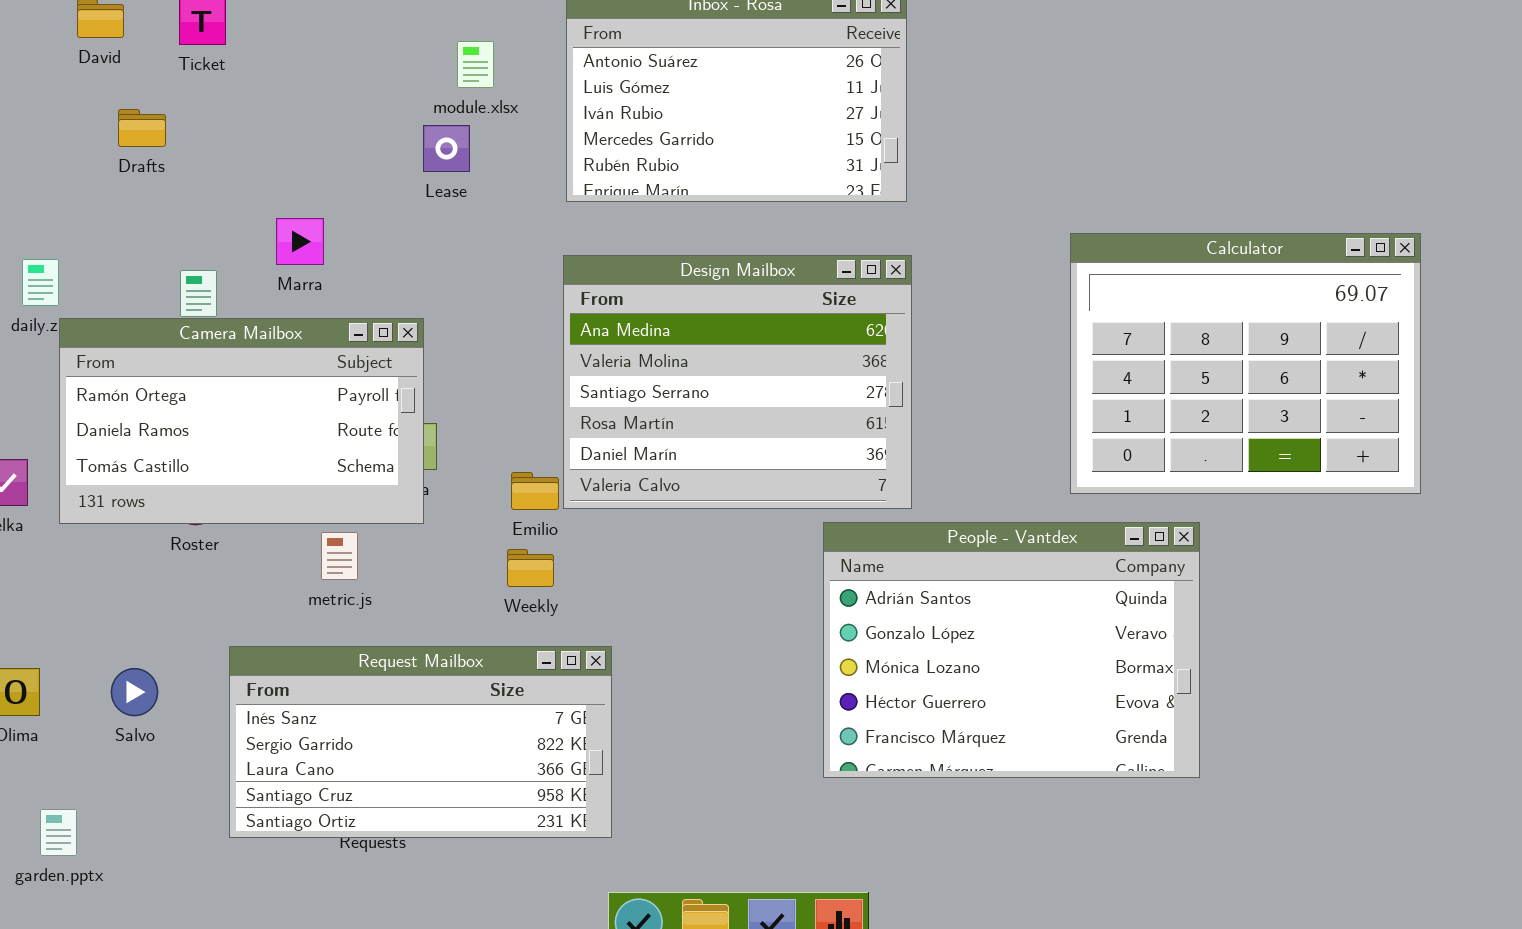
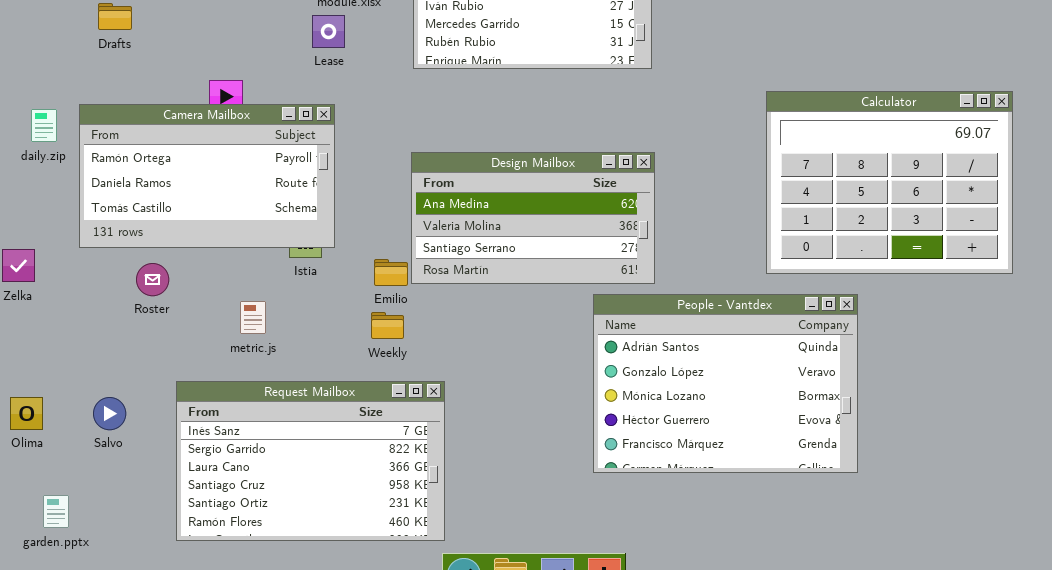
Design Mailbox: [563,255,912,509] -> [411,152,655,284], resized
Camera Mailbox: [59,318,424,524] -> [79,104,335,248], moved
Request Mailbox: [229,646,612,838] -> [176,381,445,541], resized

